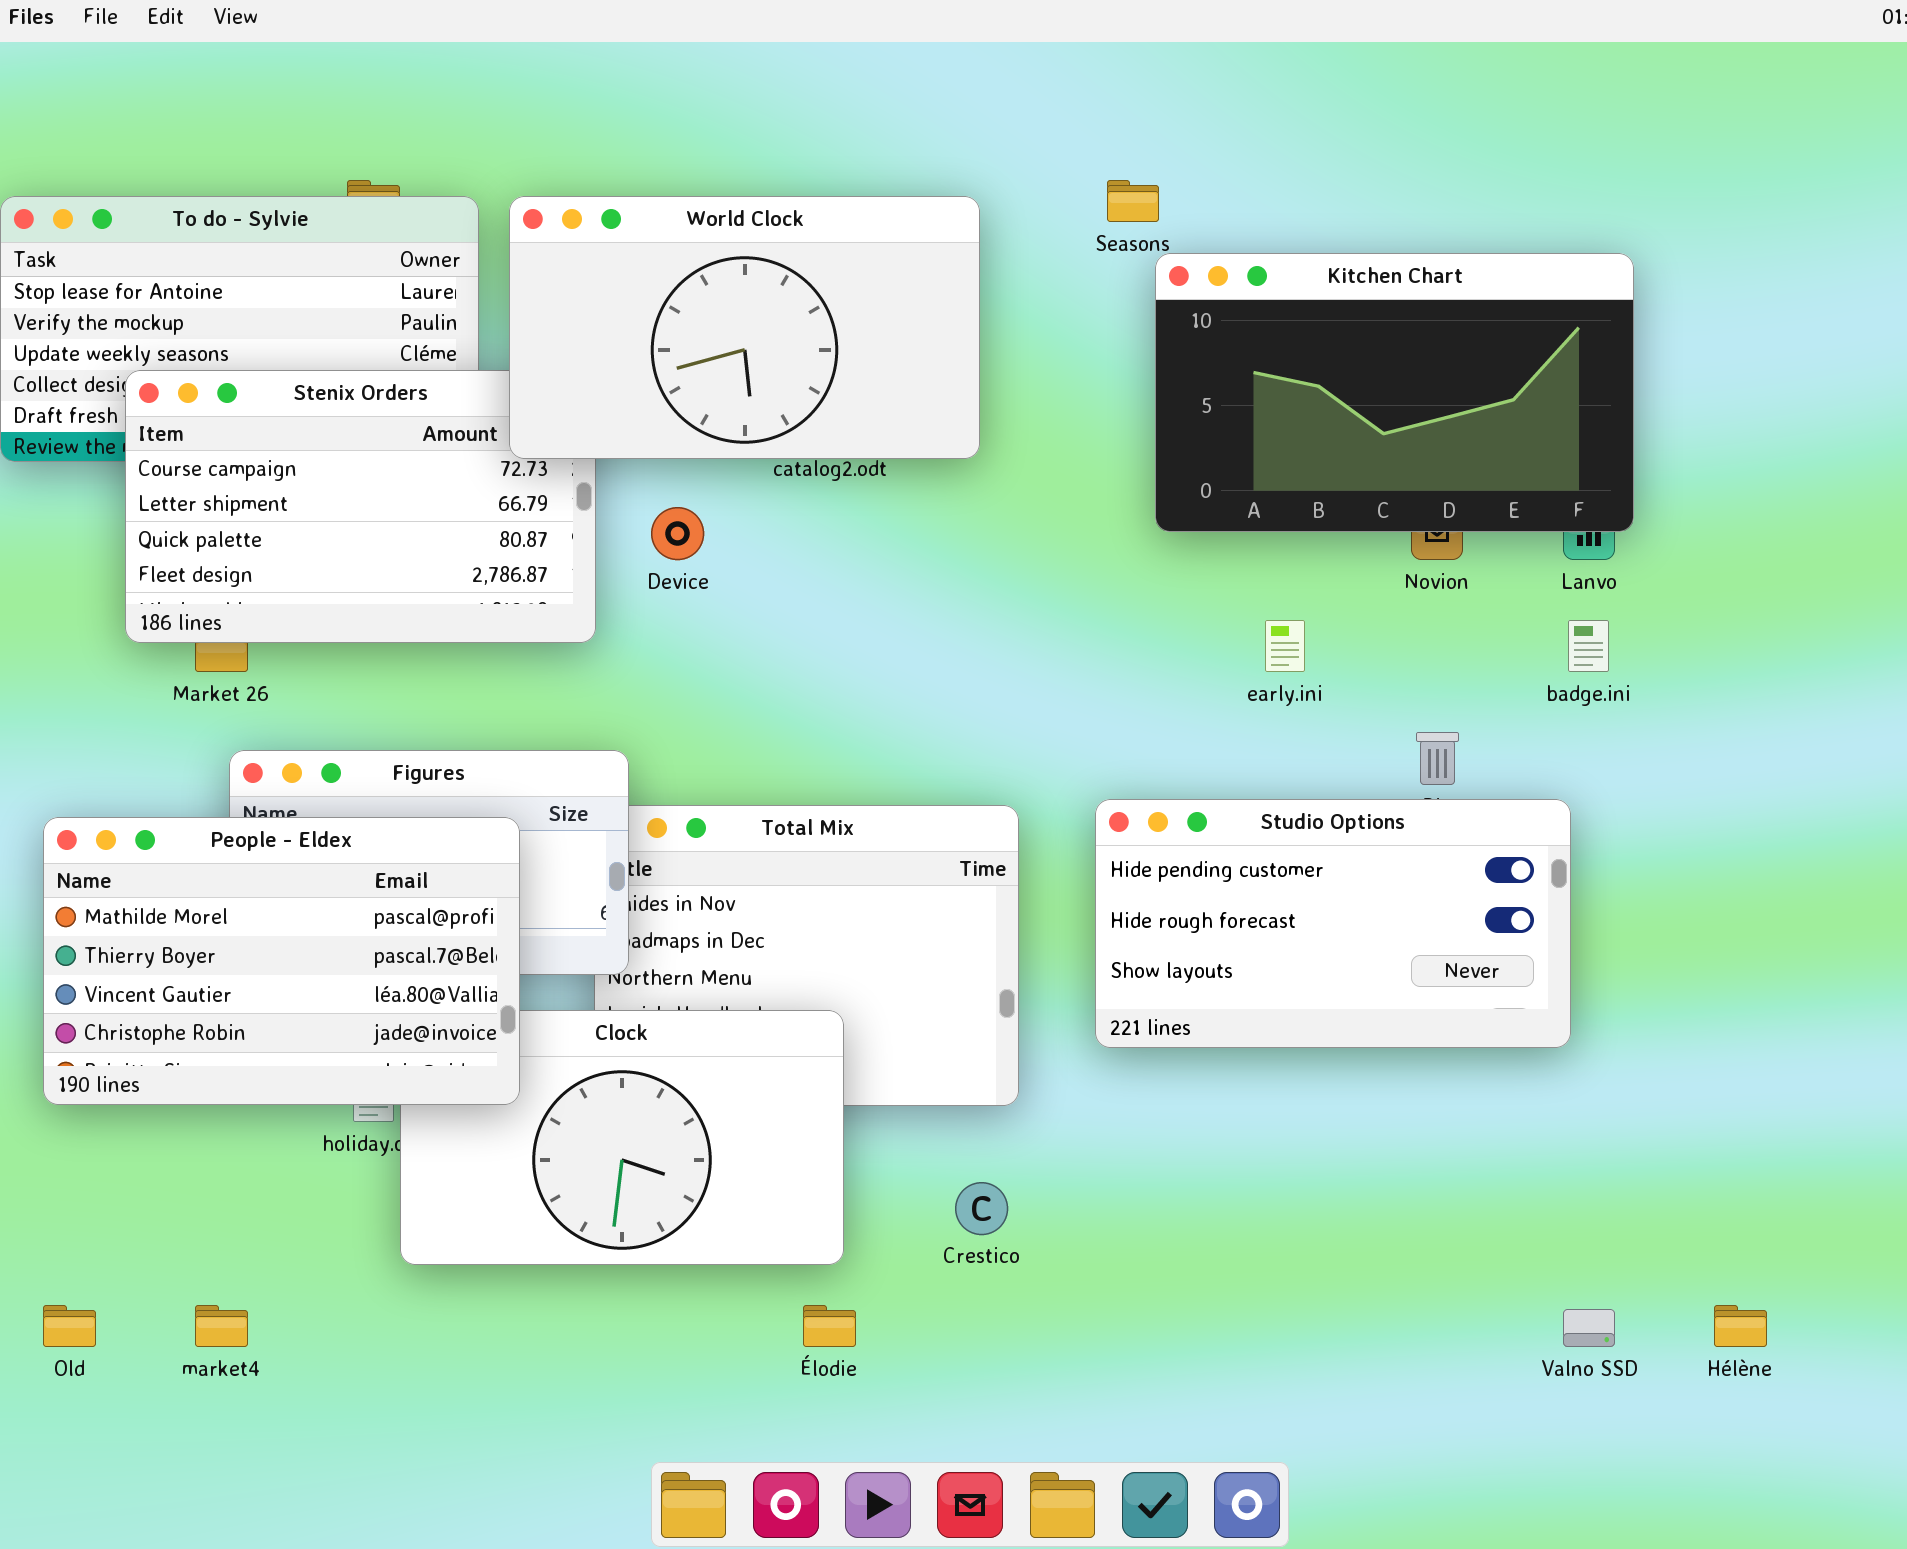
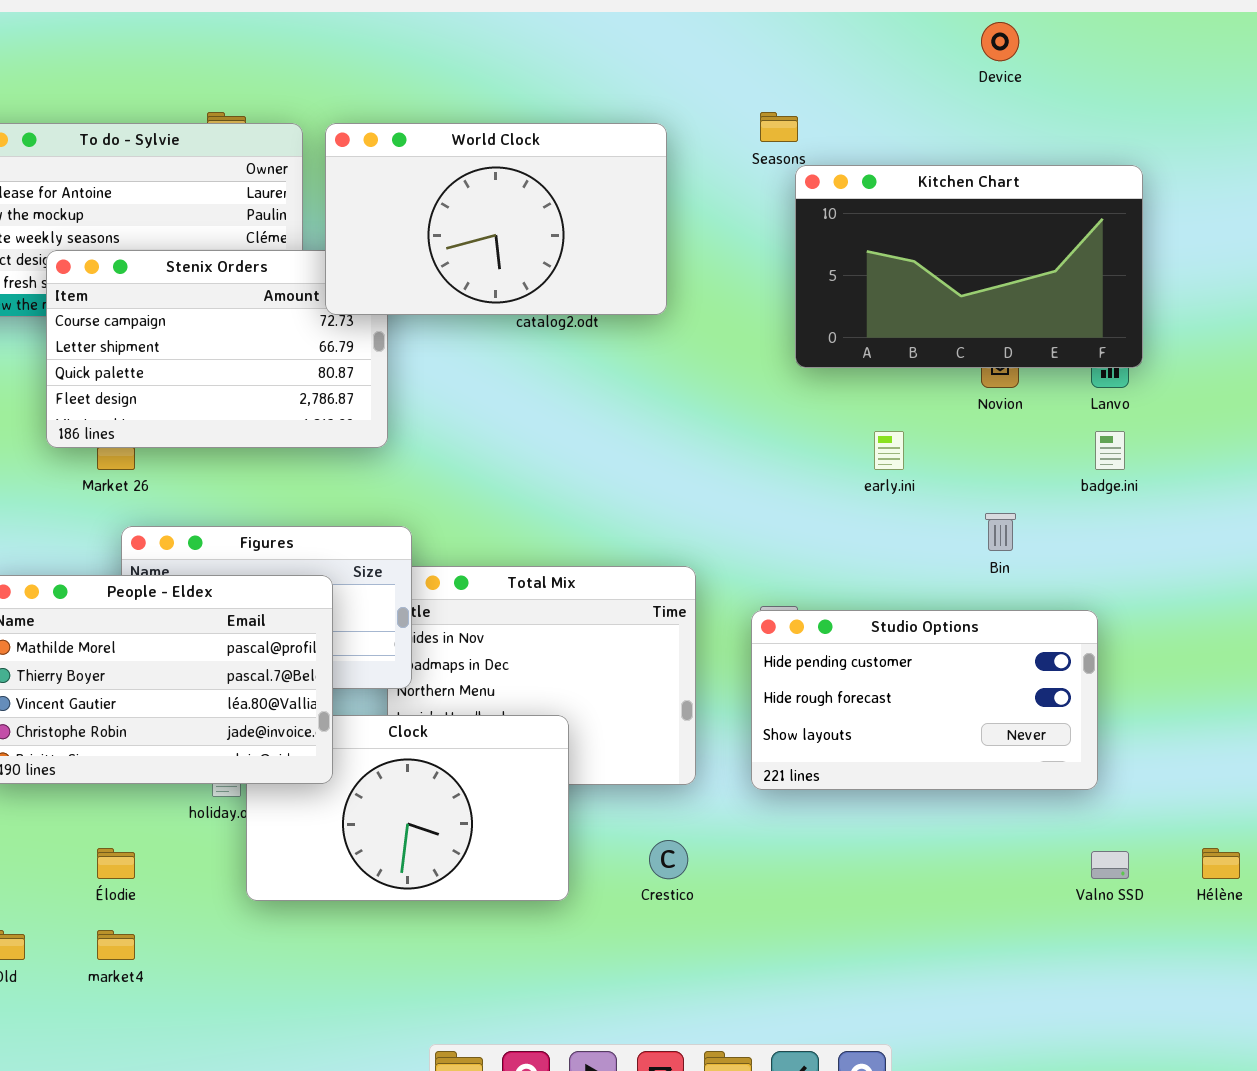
Device: [651,507,704,560] -> [981,22,1019,61], moved
Studio Options: [1095,799,1571,1048] -> [751,610,1098,790], moved
Élodie: [803,1305,856,1347] -> [97,848,135,879], moved
Hélène: [1714,1305,1767,1347] -> [1202,848,1240,879], moved
Valno SSD: [1563,1309,1615,1347] -> [1091,851,1129,879], moved

